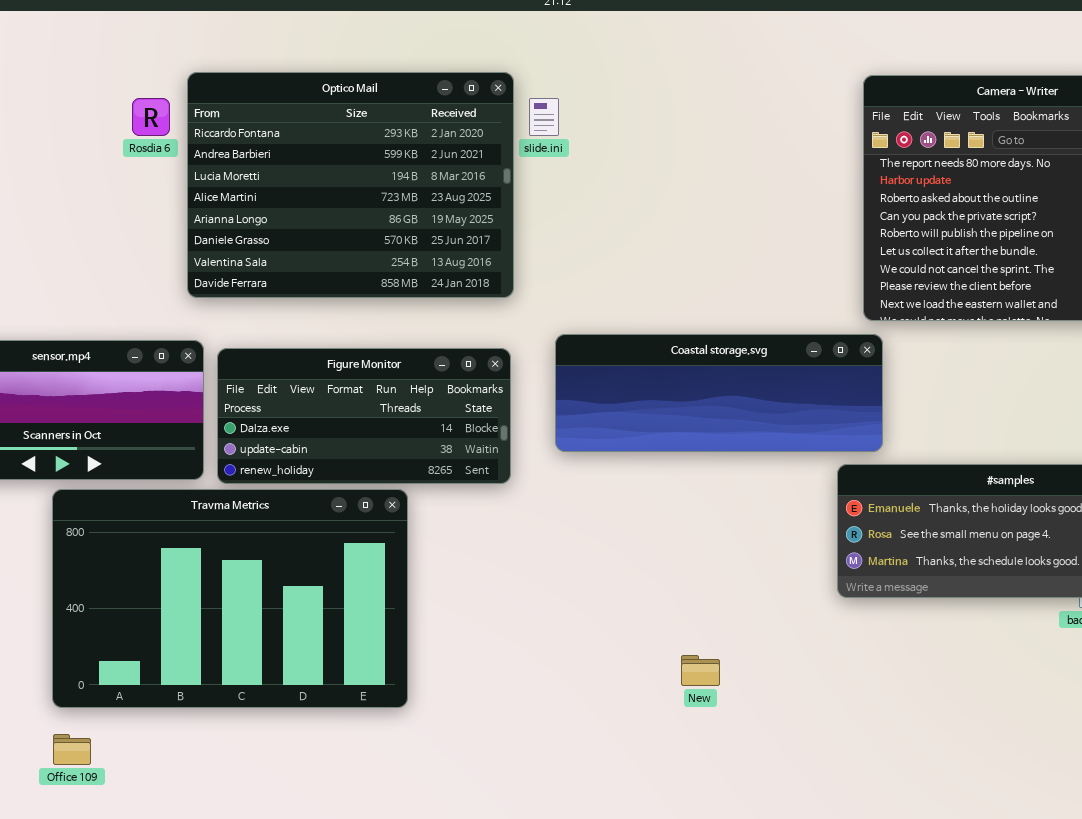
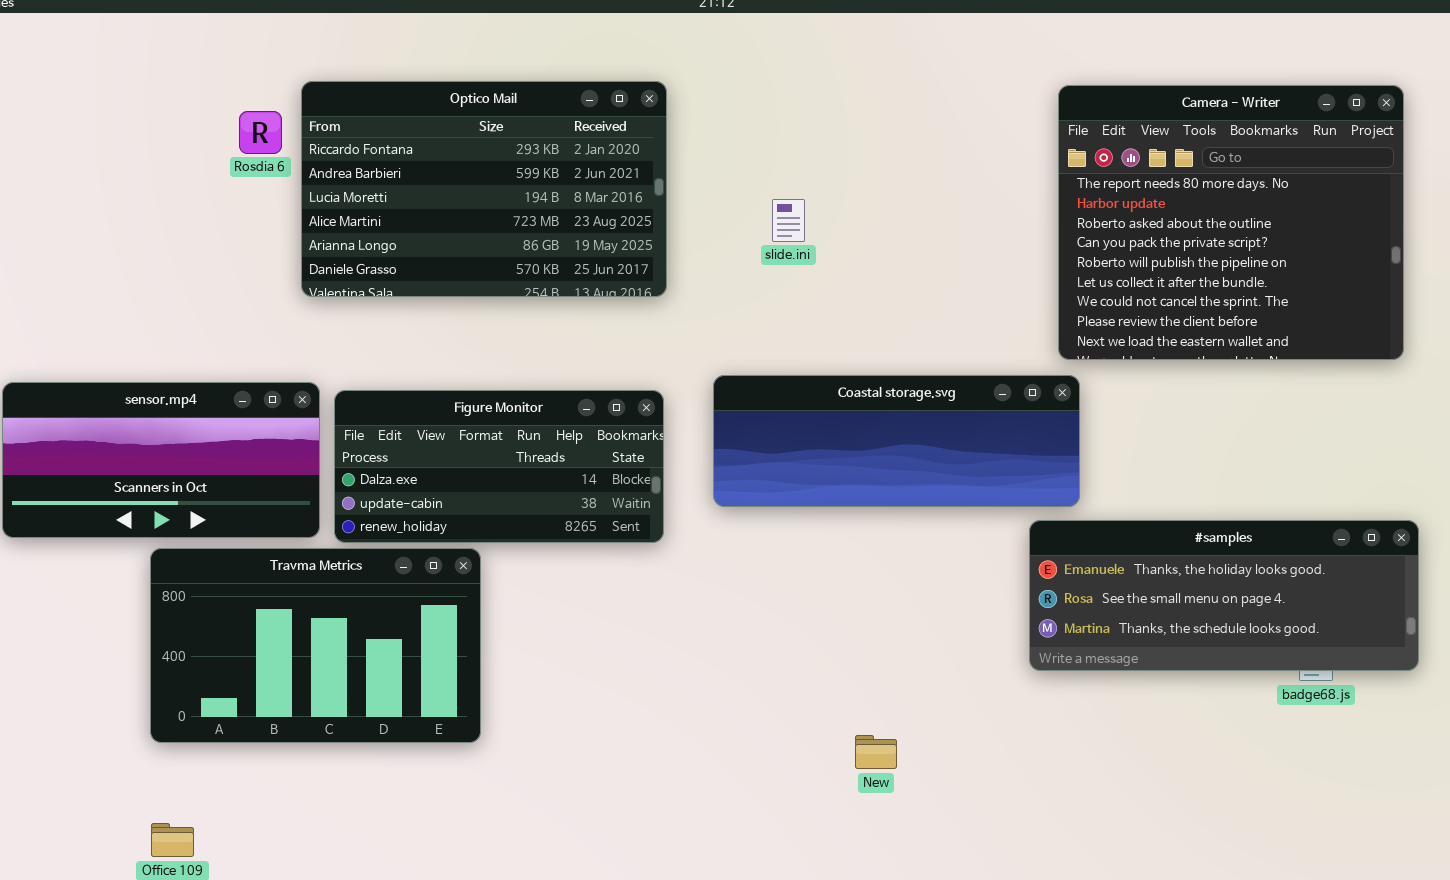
Optico Mail: [187,72,514,298] -> [301,81,667,297], resized
slide.ini: [529,98,559,136] -> [772,199,805,242], moved
Travma Metrics: [52,489,408,708] -> [150,548,481,743], resized

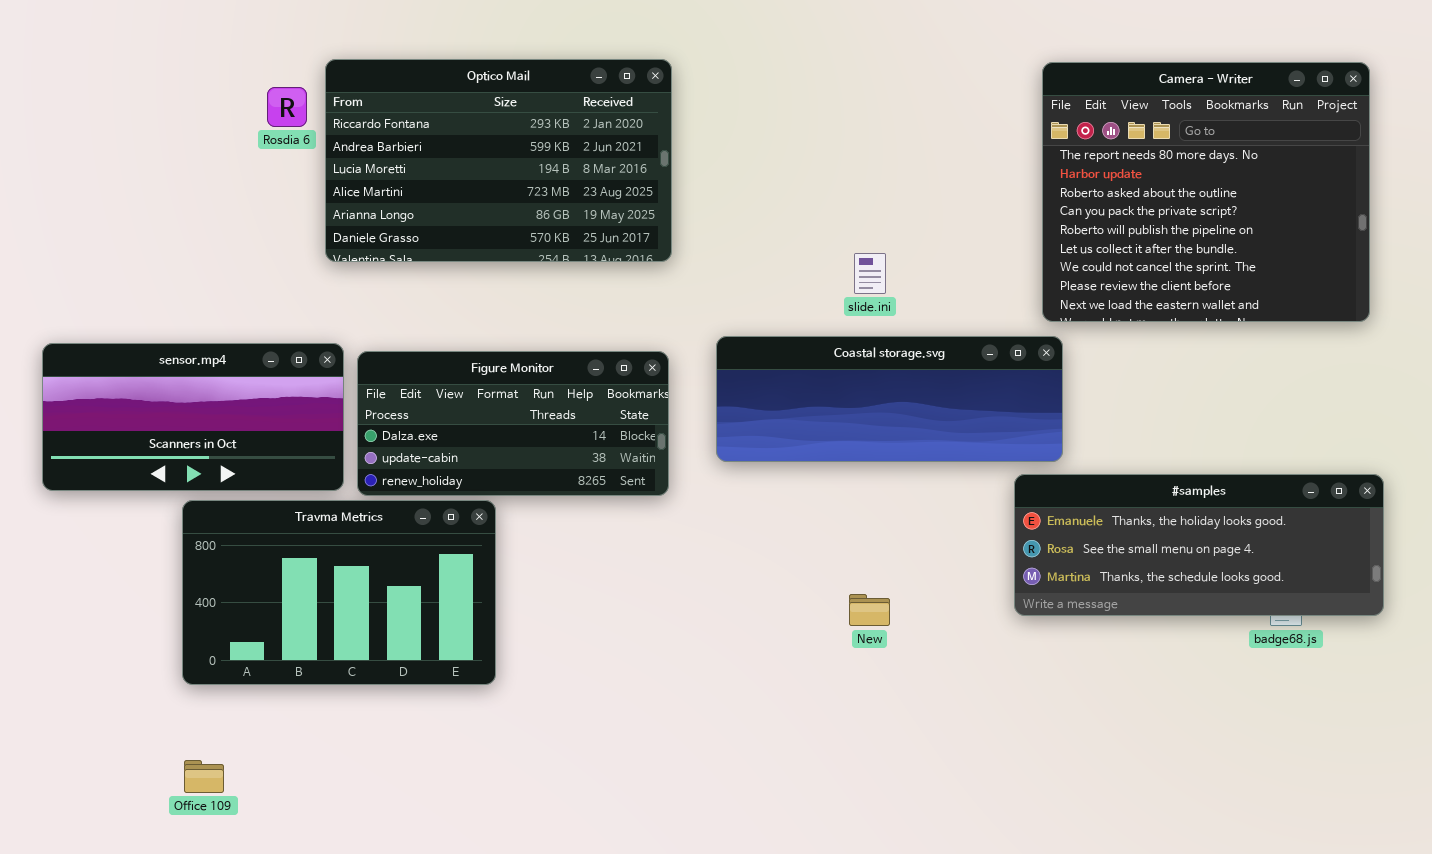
slide.ini: [772,199,805,242] -> [854,253,886,294], moved
New: [855,735,897,769] -> [849,594,890,626], moved

